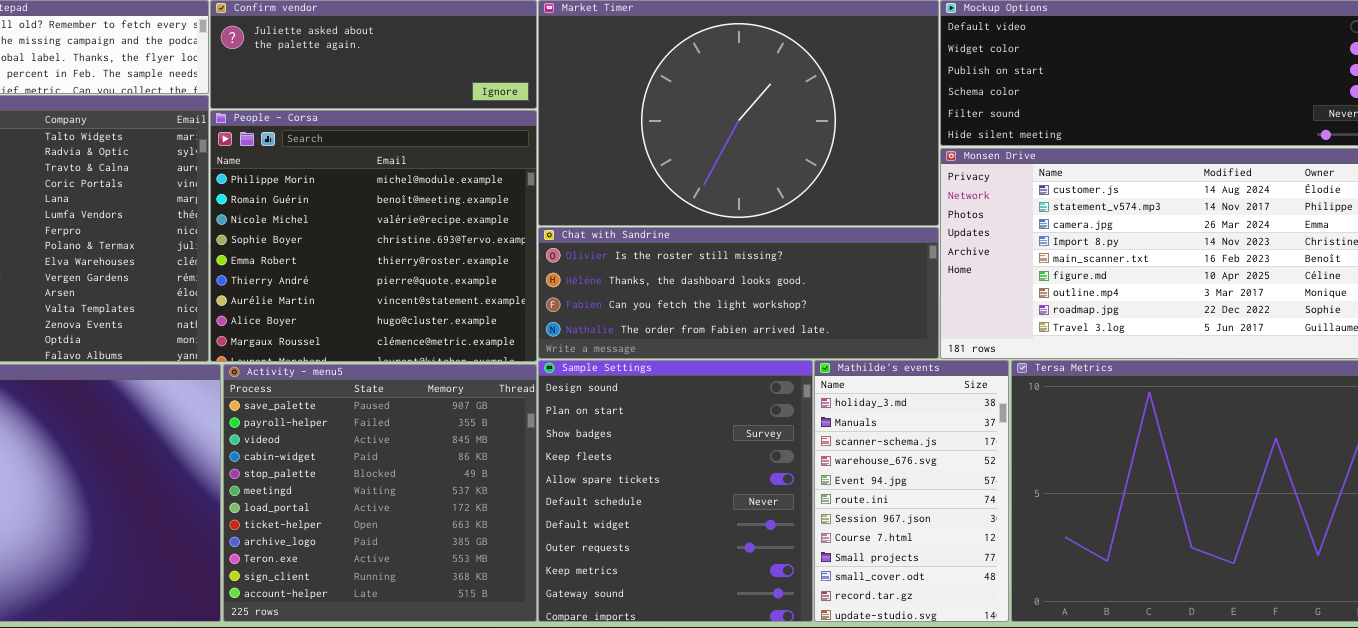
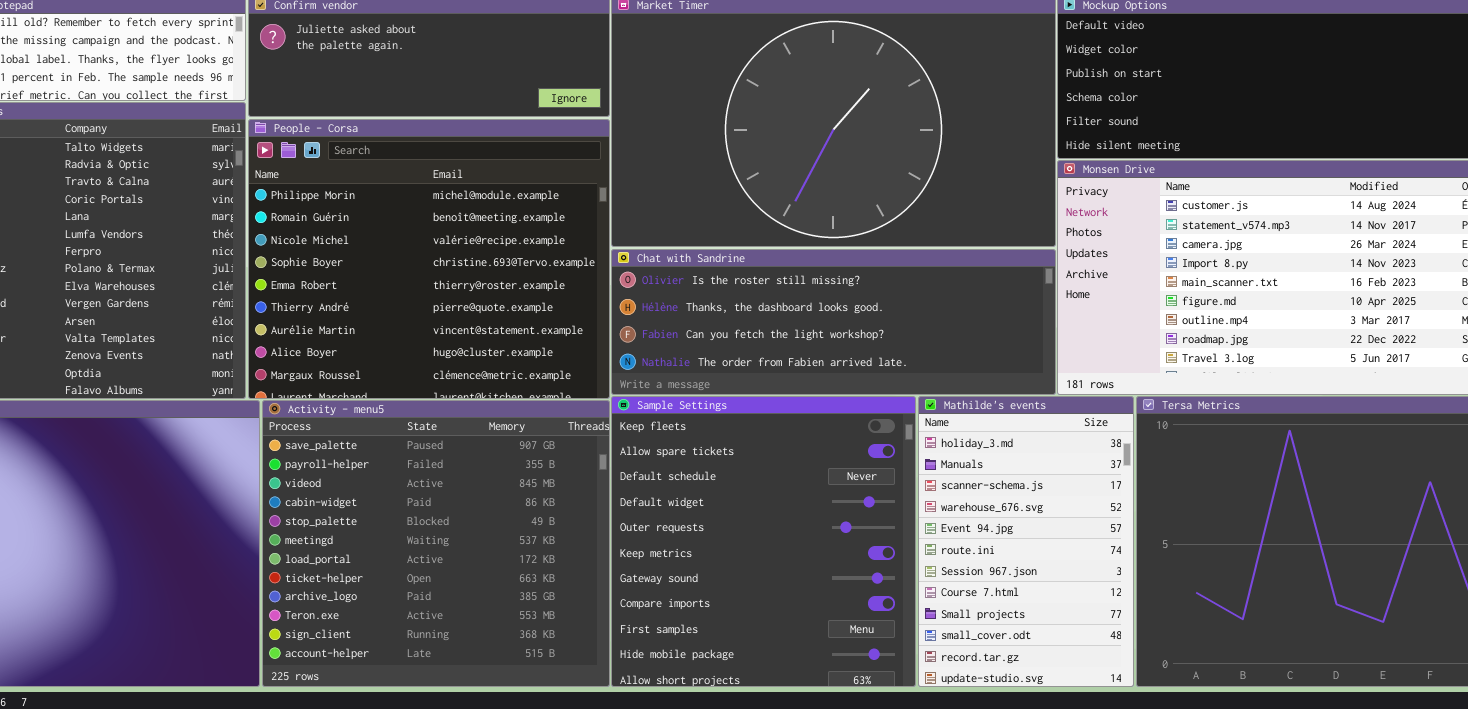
Sample Settings: [538,360,813,622] -> [611,396,916,687], scrolled down 3 rows

